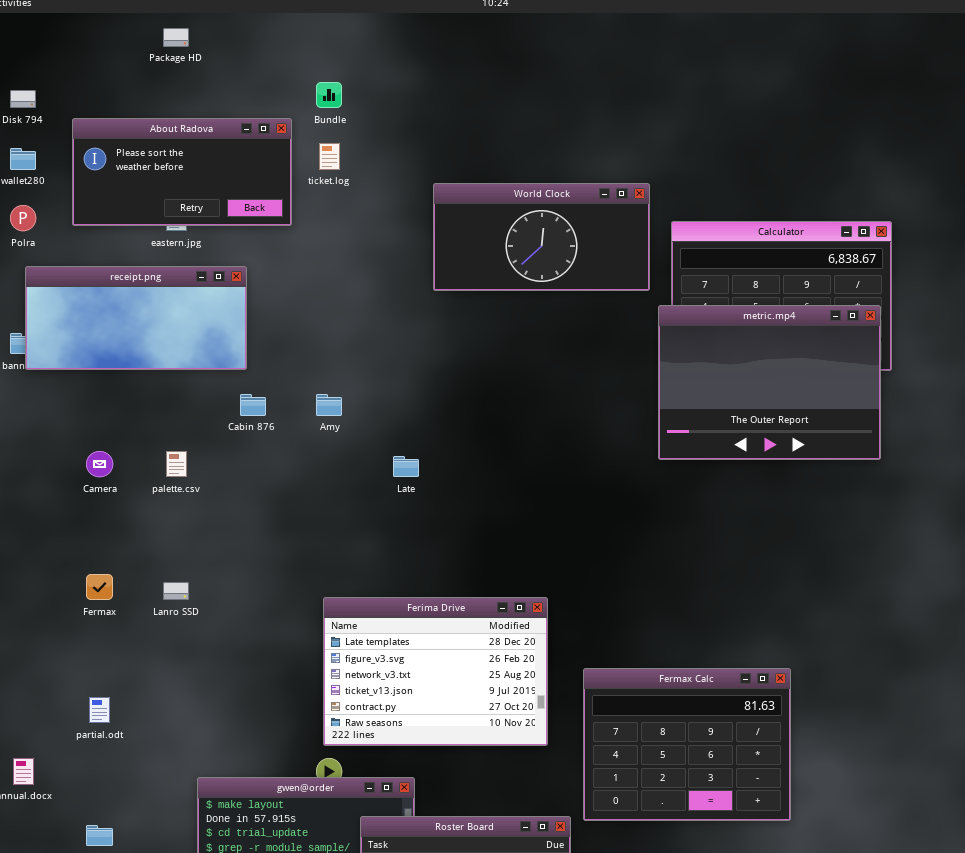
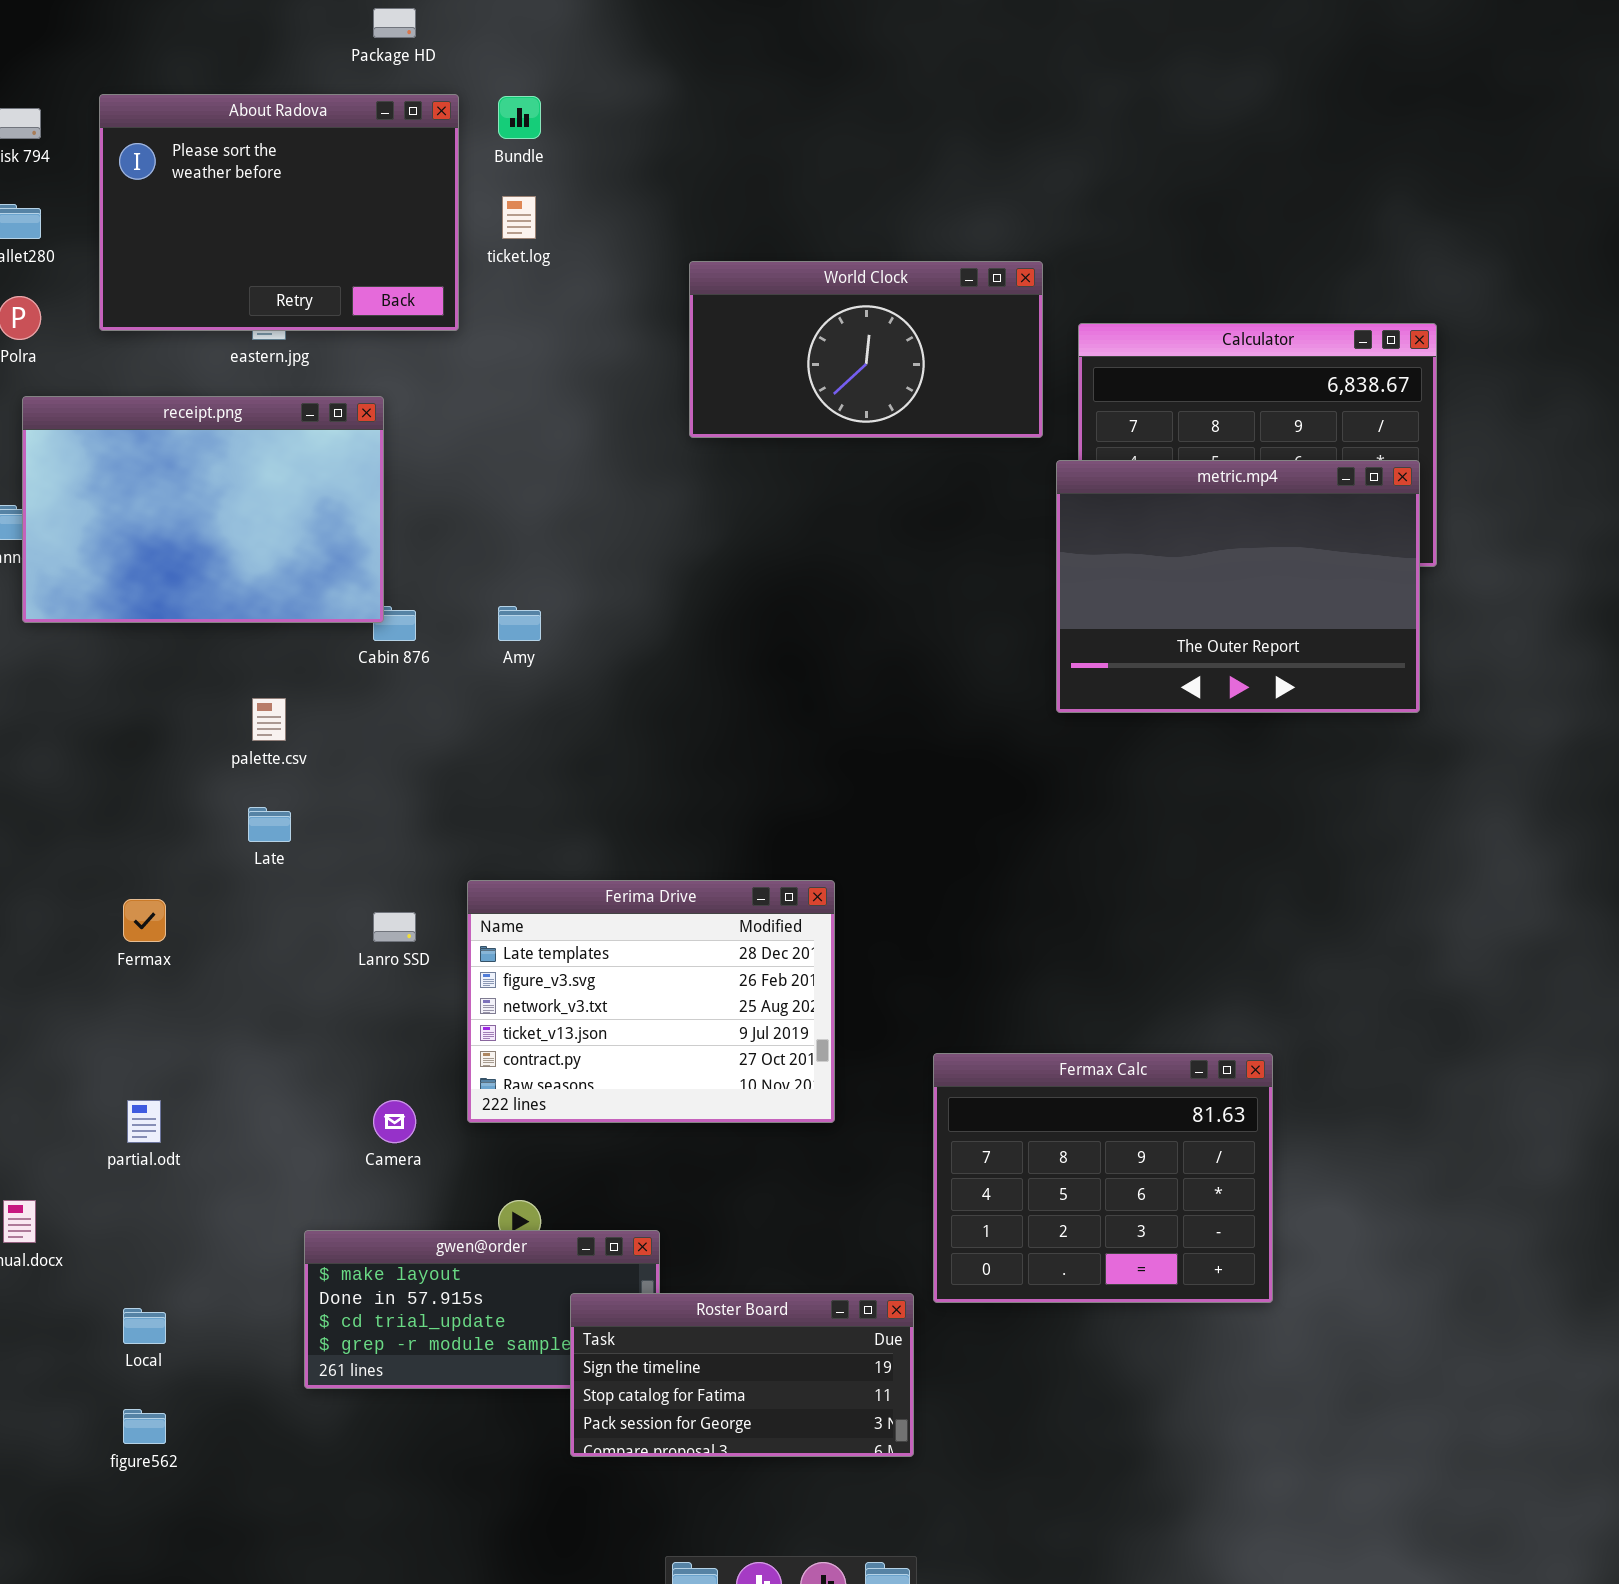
Package HD: [163,28,189,47] -> [373,8,416,38], moved
About Radova: [72,118,292,226] -> [99,94,459,331], resized
receipt.png: [25,266,247,370] -> [22,396,384,623], resized
Camera: [86,451,113,477] -> [373,1100,416,1143], moved
Late: [393,456,419,477] -> [248,807,291,842], moved
Lanro SSD: [163,582,189,600] -> [373,912,416,942], moved
Ferima Drive: [323,597,548,746] -> [467,880,835,1123], moved

